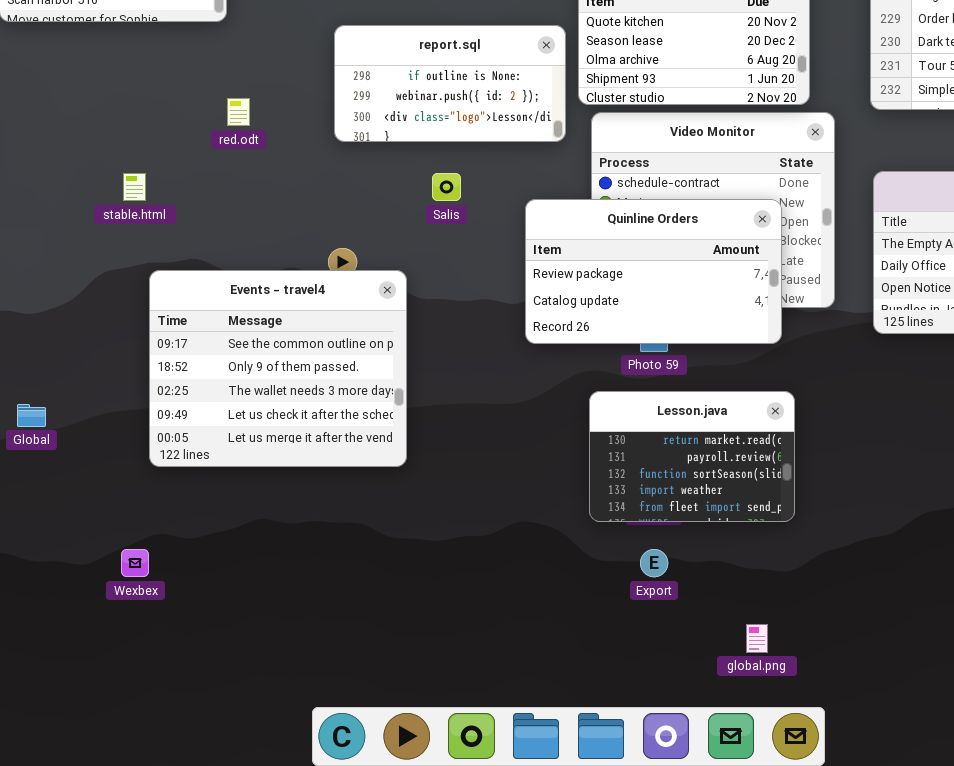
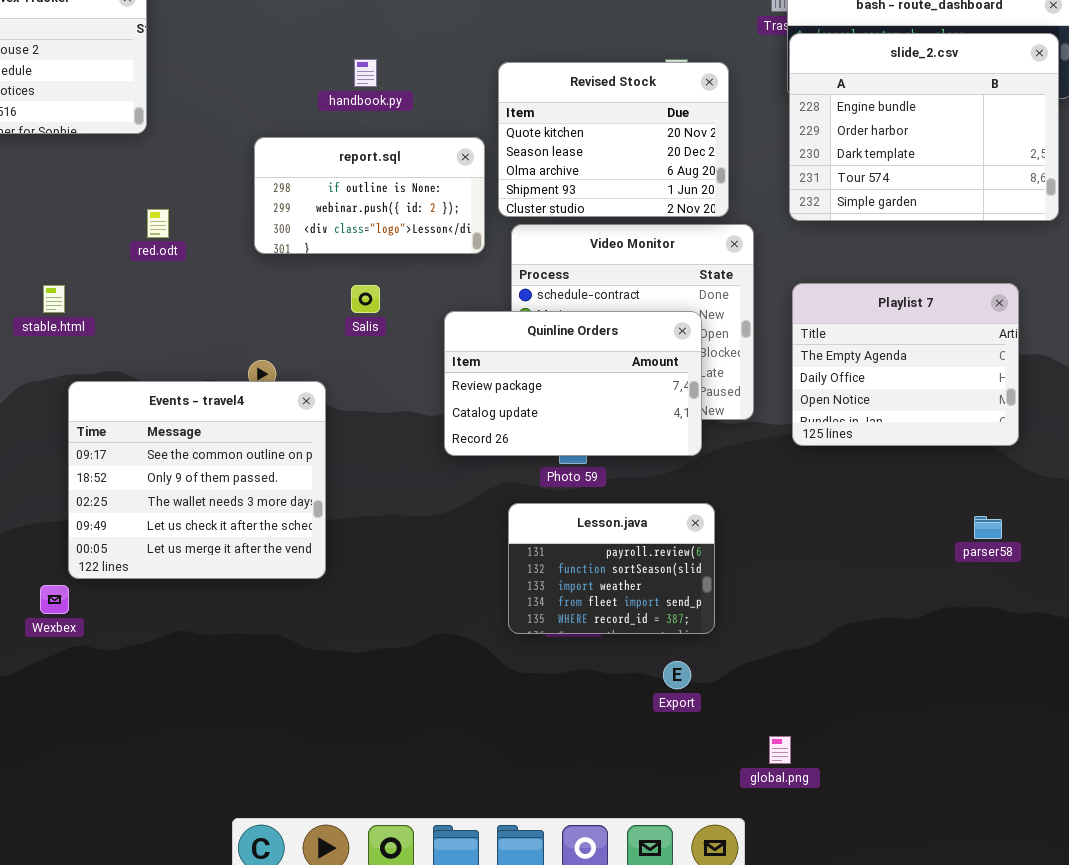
Lesson.java: [589,391,795,522] -> [508,503,715,634], scrolled down 1 row
Wexbex: [121,549,149,577] -> [40,585,69,614], moved
Export: [640,549,668,577] -> [663,661,691,689], moved
global.png: [746,624,768,653] -> [769,736,791,764], moved

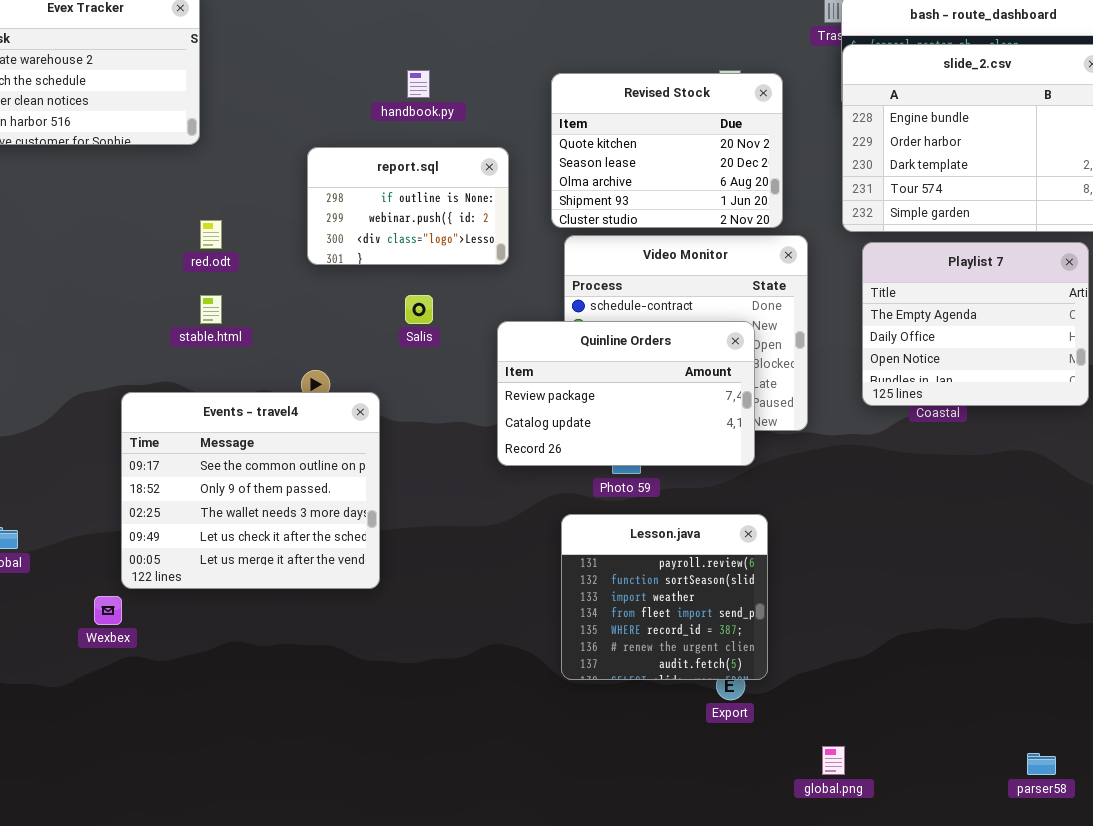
report.sql: [254,137,485,254] -> [307,147,509,265], resized
Playlist 7: [792,283,1019,446] -> [862,242,1089,406], moved
stable.html: [43,285,65,313] -> [200,295,222,324], moved
Lesson.java: [508,503,715,634] -> [561,514,768,680], resized
parser58: [974,516,1002,539] -> [1027,753,1056,775], moved

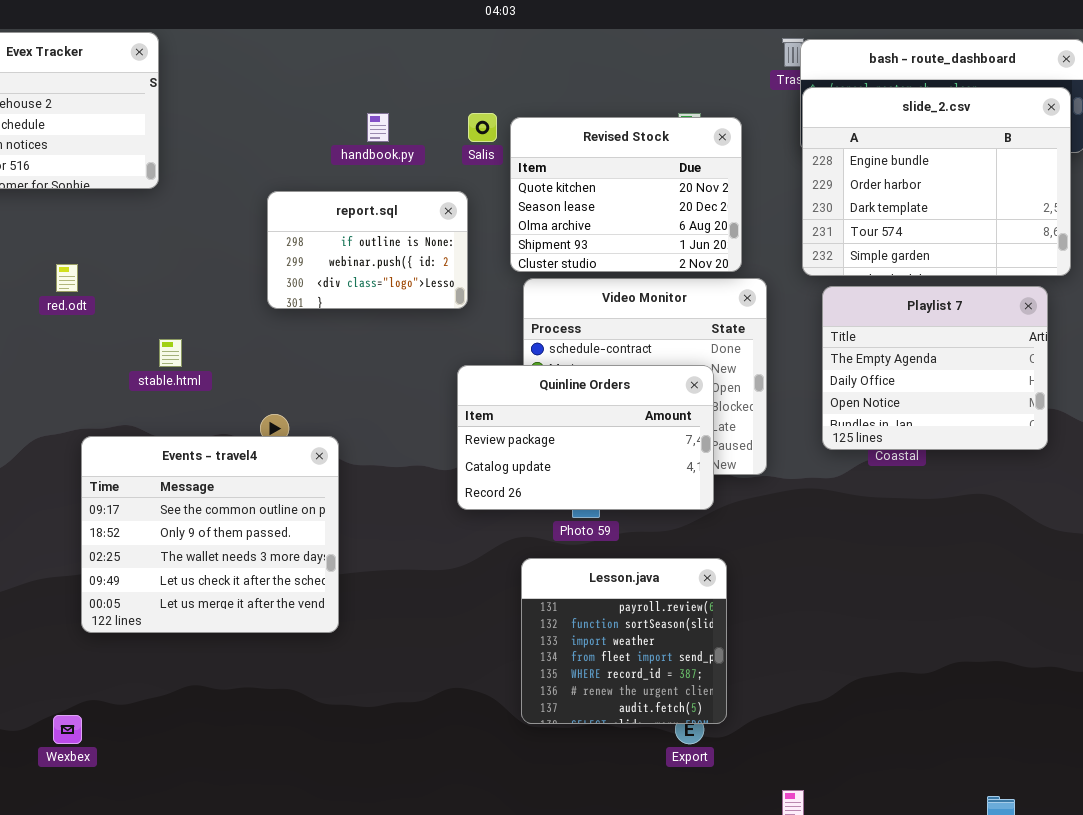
red.odt: [200,220,222,249] -> [56,264,78,292], moved
Salis: [405,295,433,324] -> [468,113,497,142], moved
Wexbex: [94,596,122,625] -> [53,715,82,744], moved

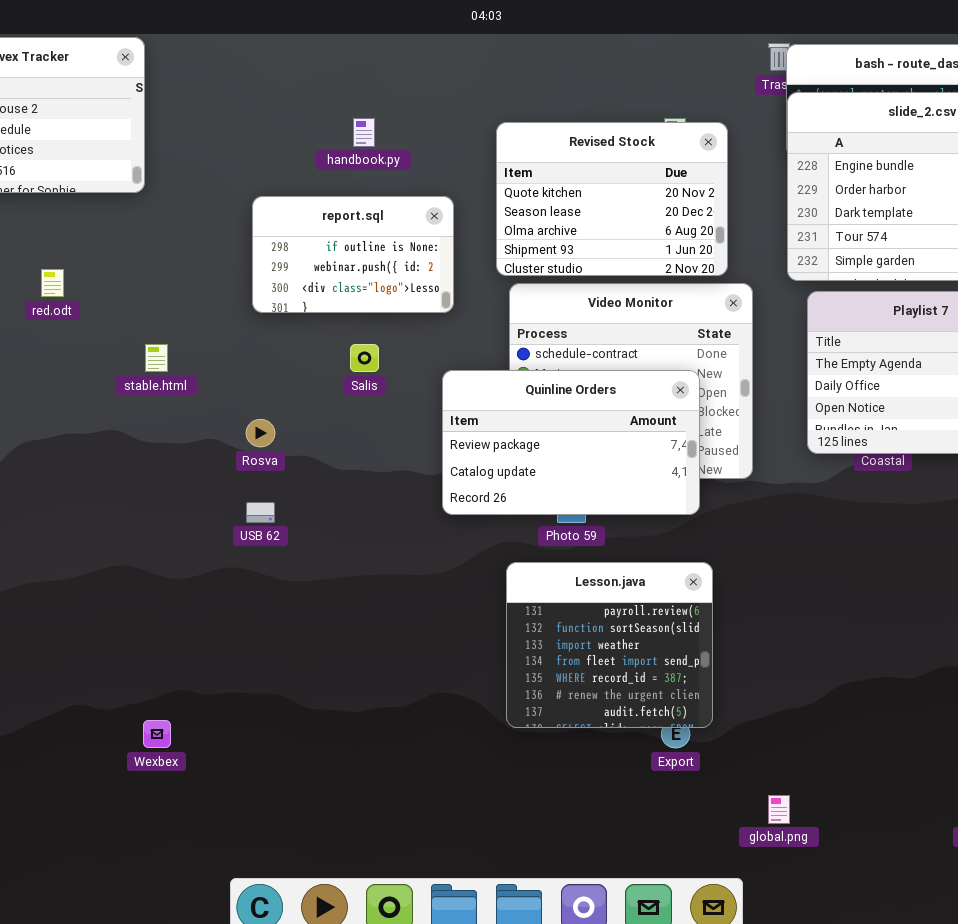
Salis: [468,113,497,142] -> [350,344,379,372], moved
Events - travel4: [81,436,339,633] -> none, closed
Wexbex: [53,715,82,744] -> [143,720,171,748], moved

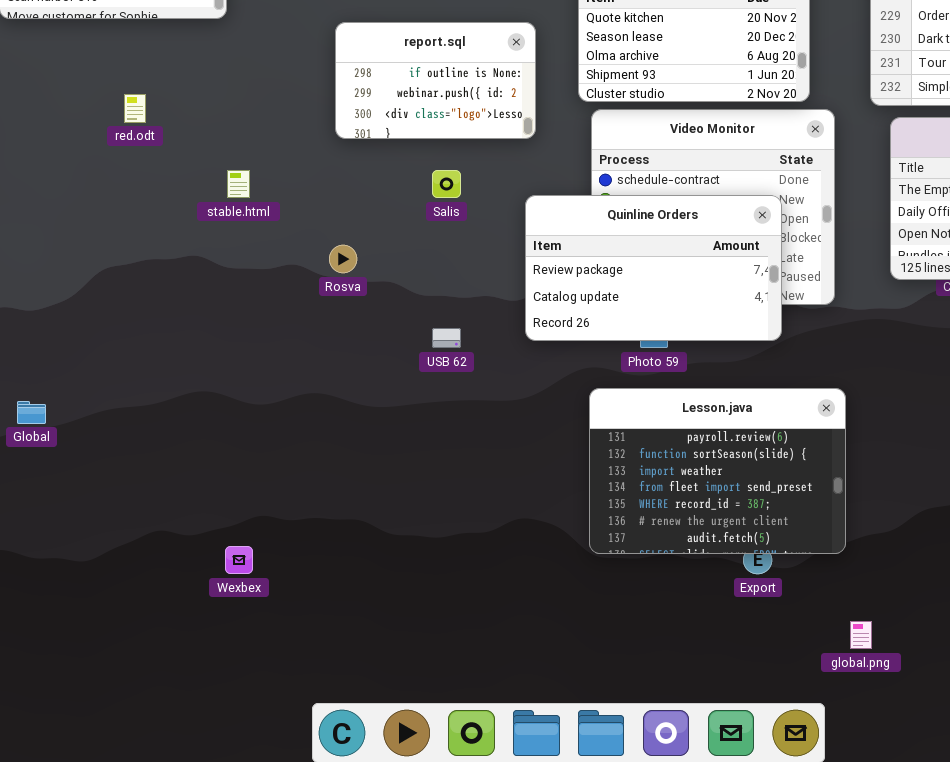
USB 62: [246,502,275,523] -> [432,328,461,348], moved
Lesson.java: [506,562,713,728] -> [589,388,846,554], resized

